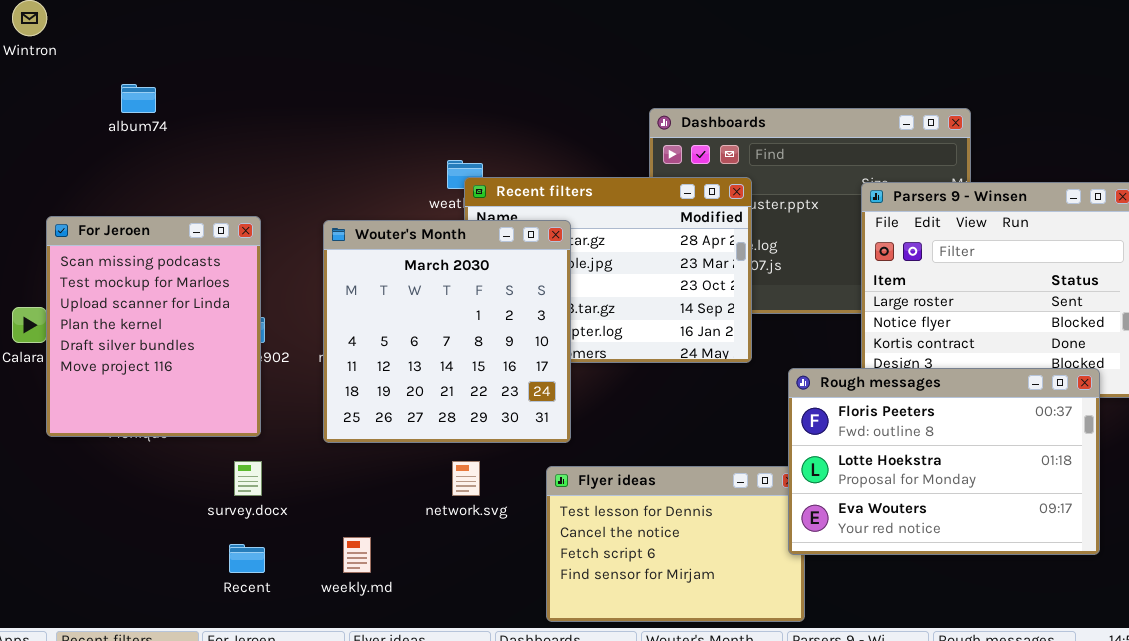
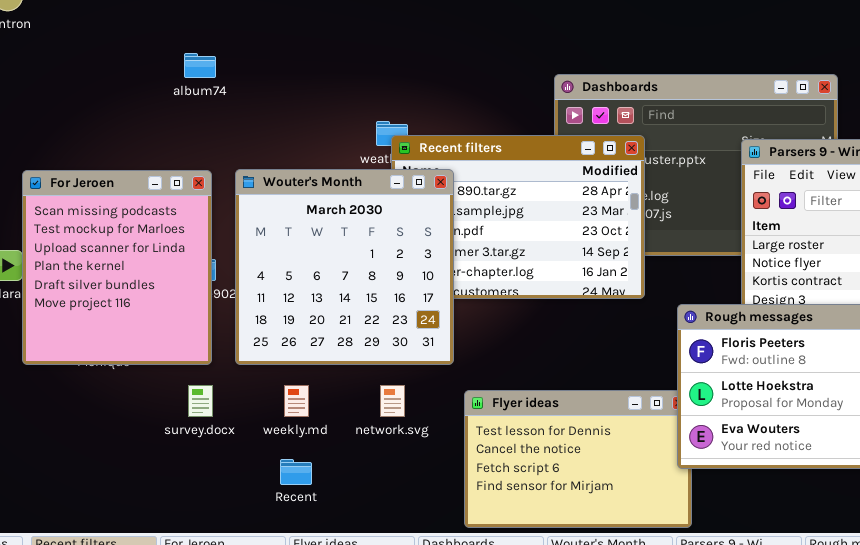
album74: [121,84,156,113] -> [184,53,216,78], moved
Wouter's Month: [323,220,571,443] -> [235,169,454,365], moved
weekly.md: [343,537,371,573] -> [284,385,309,417], moved
Recent: [229,544,265,573] -> [280,459,312,485], moved

